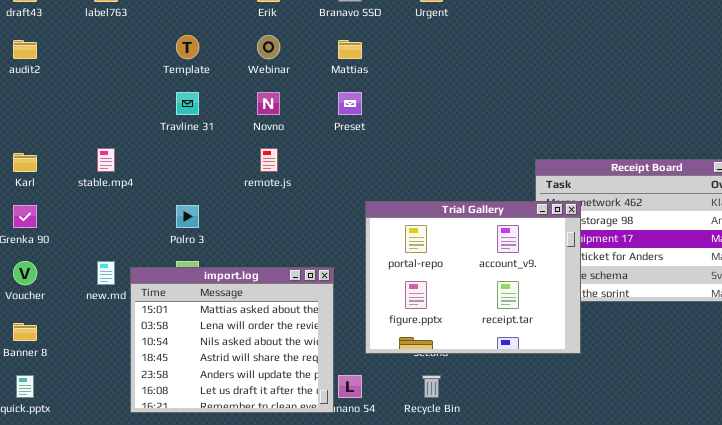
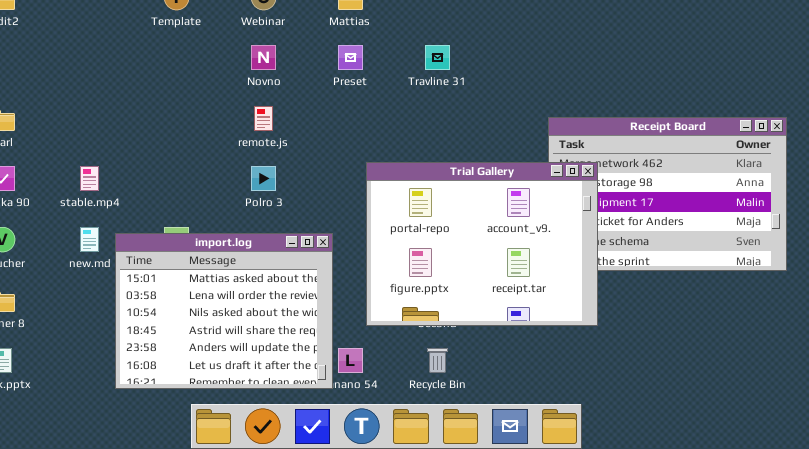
Travline 31: [176,92,199,115] -> [425,45,450,70], moved
stable.mp4: [97,148,115,172] -> [80,166,99,191], moved
Polro 3: [176,205,199,228] -> [251,166,276,191], moved

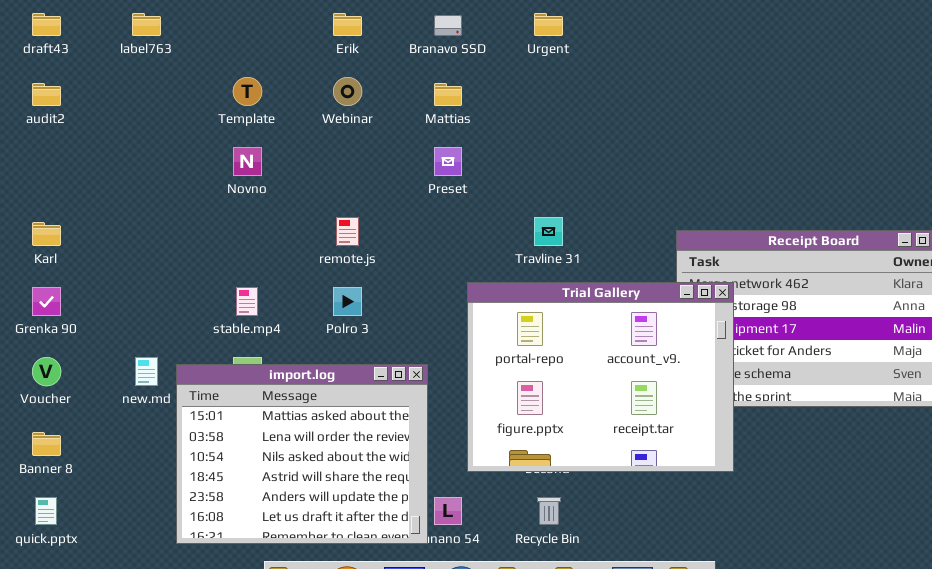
Novno: [251,45,276,70] -> [233,147,262,176], moved
Travline 31: [425,45,450,70] -> [534,217,563,246], moved
stable.mp4: [80,166,99,191] -> [236,287,258,316], moved

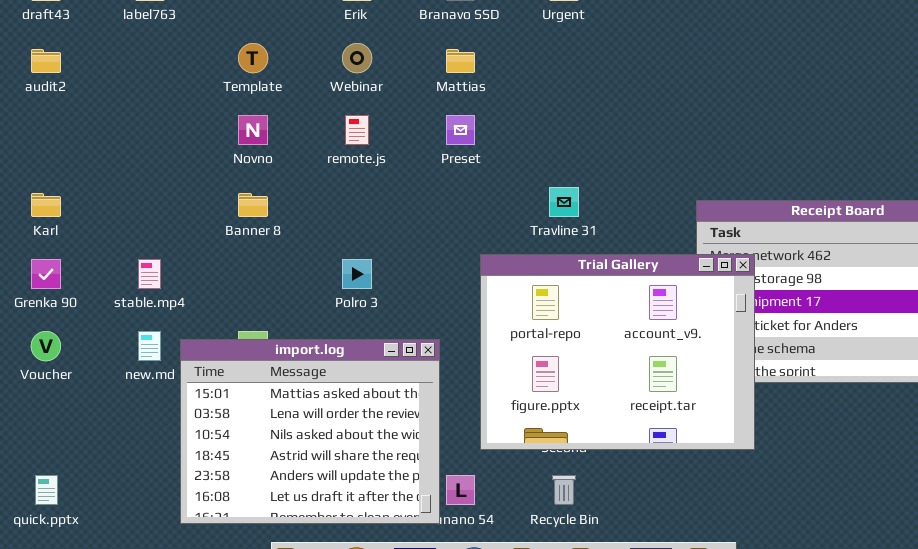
remote.js: [336,217,359,246] -> [345,115,369,145], moved
stable.mp4: [236,287,258,316] -> [138,259,161,289], moved
Banner 8: [32,432,61,456] -> [238,193,268,217], moved

